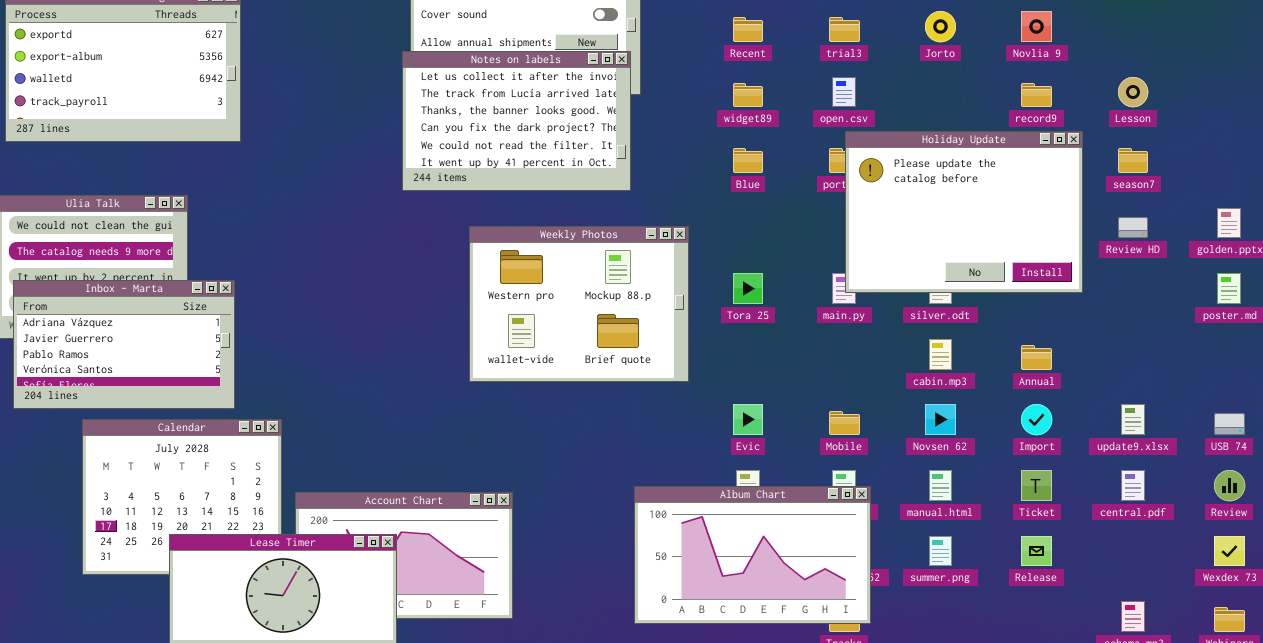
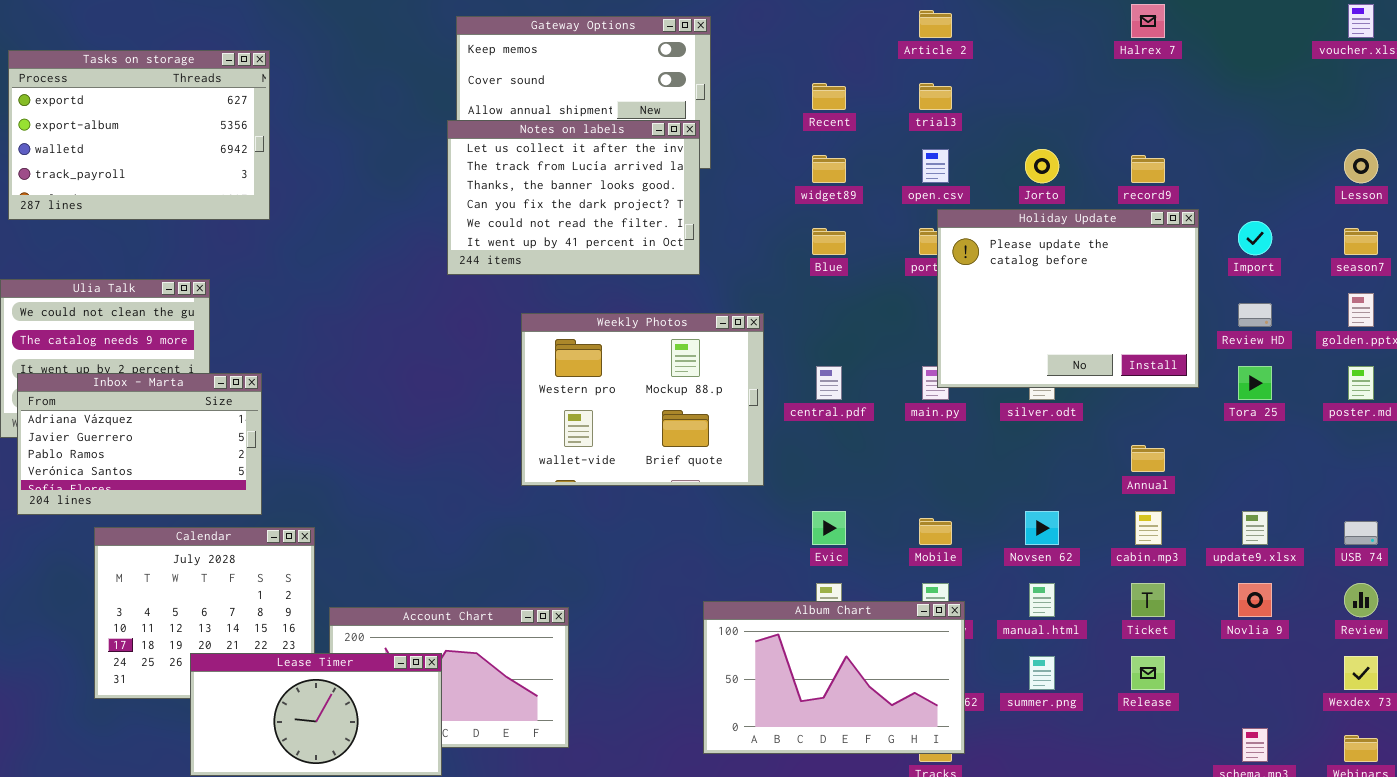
Jorto: [925,11,956,42] -> [1025,149,1059,183], moved
Novlia 9: [1021,11,1052,42] -> [1238,583,1272,617], moved
Lesson: [1118,77,1148,107] -> [1344,149,1378,183], moved
season7: [1118,148,1148,173] -> [1344,228,1378,255], moved
Tora 25: [733,273,763,304] -> [1238,366,1272,400], moved
cabin.mp3: [929,339,952,370] -> [1135,511,1162,545], moved
Import: [1021,404,1052,435] -> [1238,221,1272,255], moved
central.pdf: [1121,470,1145,501] -> [816,366,842,400], moved

